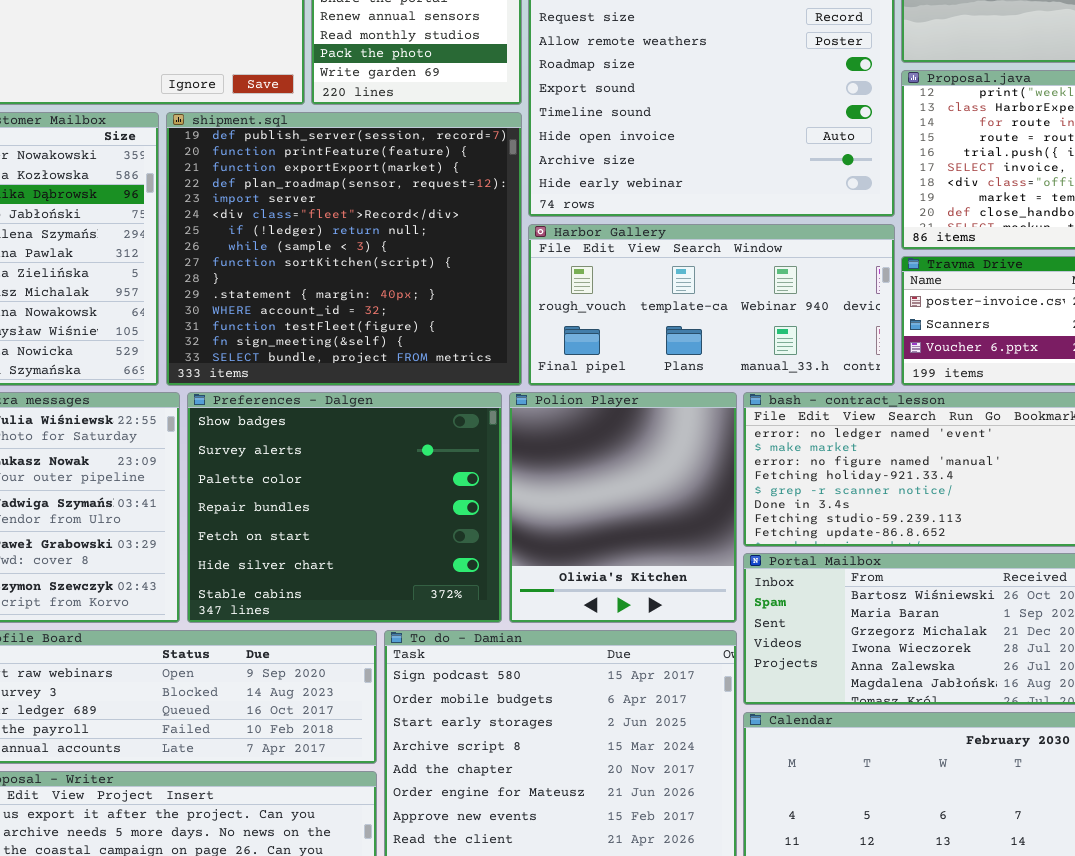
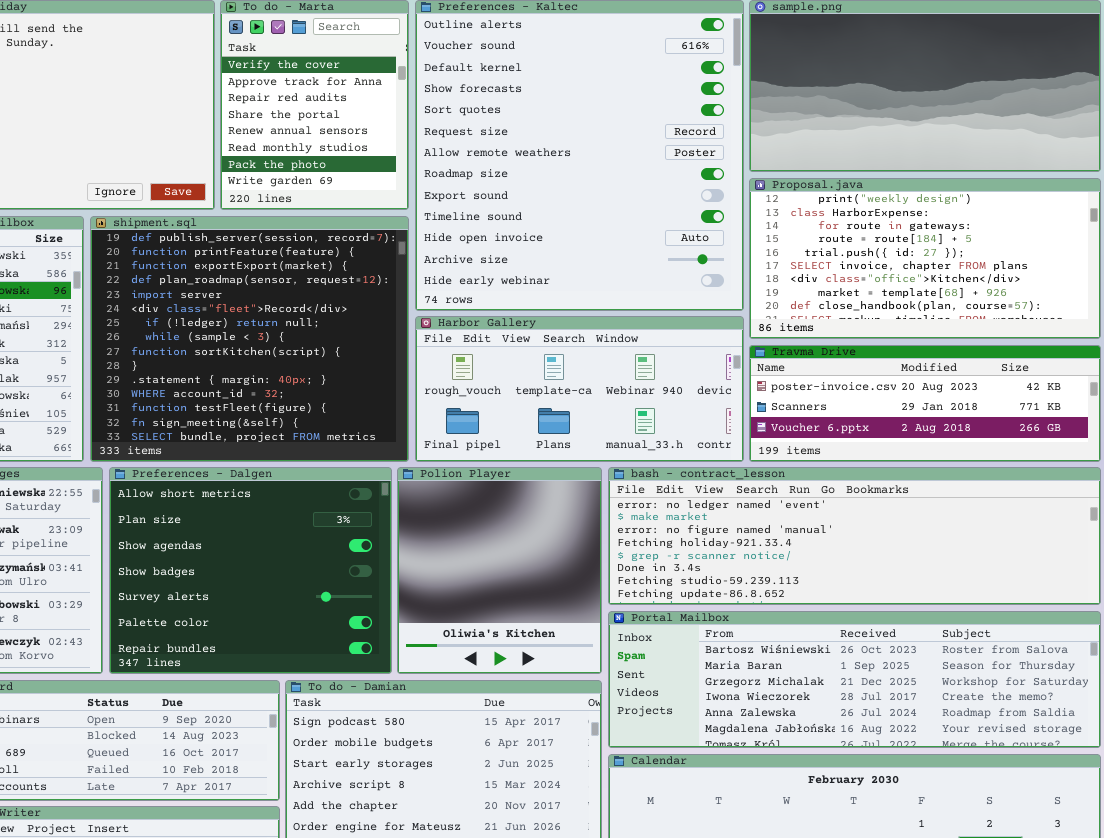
Preferences - Dalgen: [187,392,502,623] -> [109,467,392,674], scrolled up 3 rows

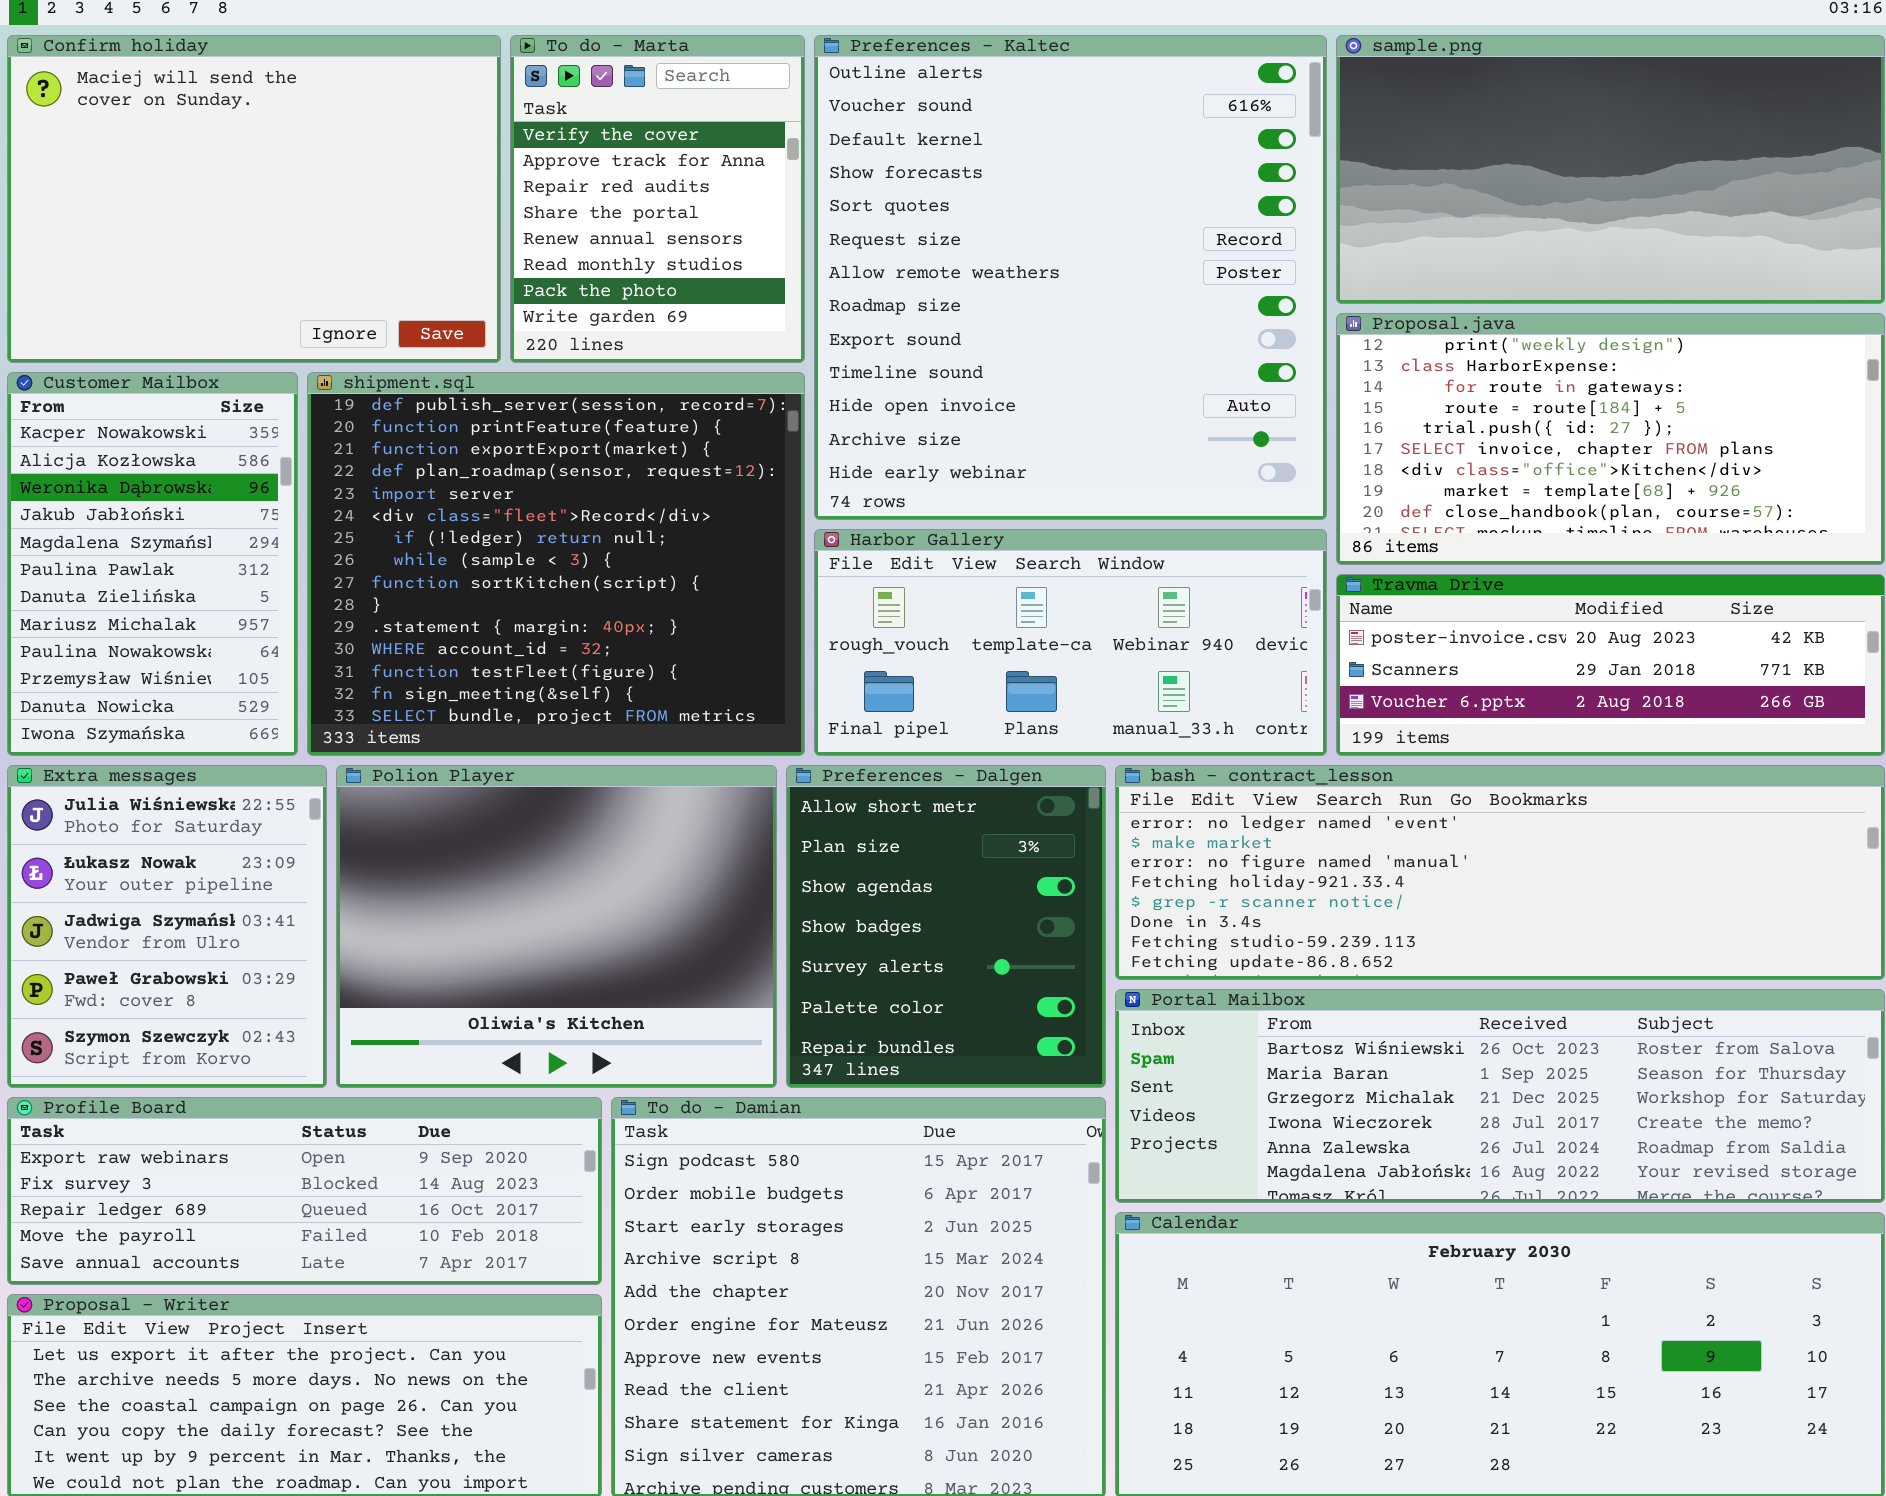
Preferences - Dalgen: [109,467,392,674] -> [786,765,1106,1088], moved, resized
Polion Player: [397,467,602,674] -> [336,765,777,1088], moved, resized

